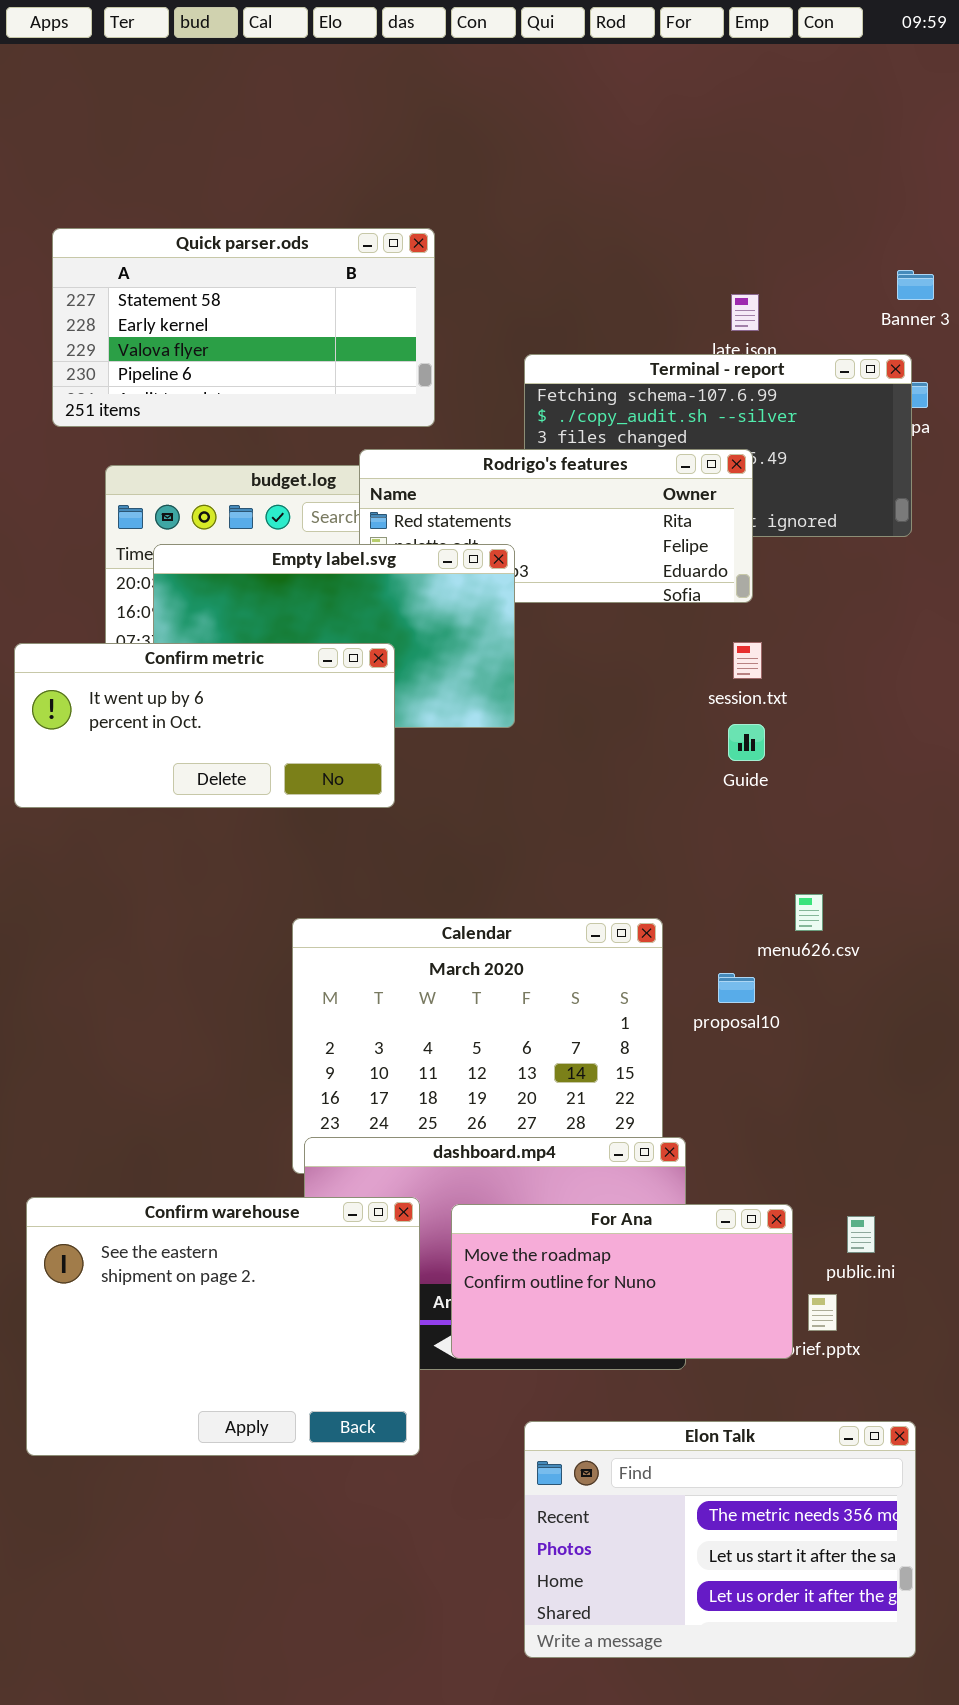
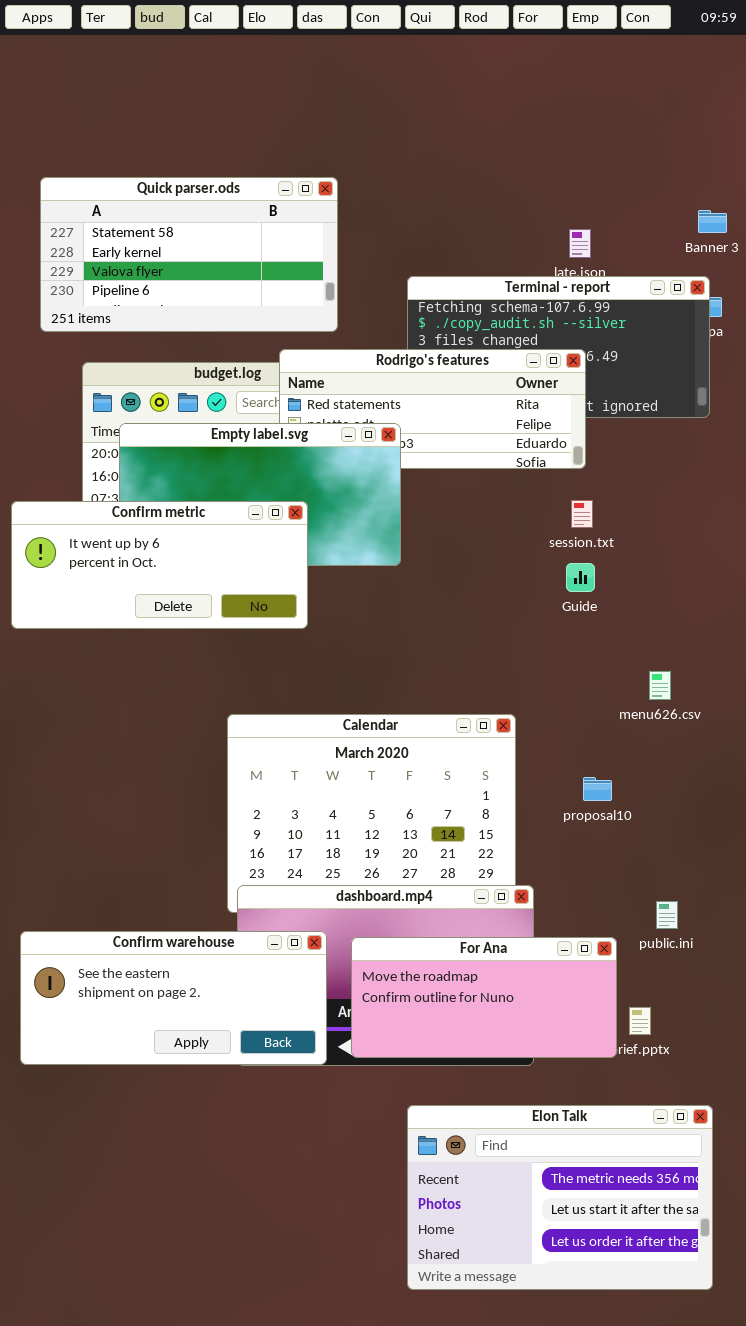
menu626.csv: [795,894,823,931] -> [649,671,671,700], moved
proposal10: [718,973,755,1003] -> [583,777,612,801], moved
Confirm warehouse: [26,1197,420,1456] -> [20,931,327,1065], resized
public.ini: [847,1216,875,1253] -> [656,901,678,929], moved

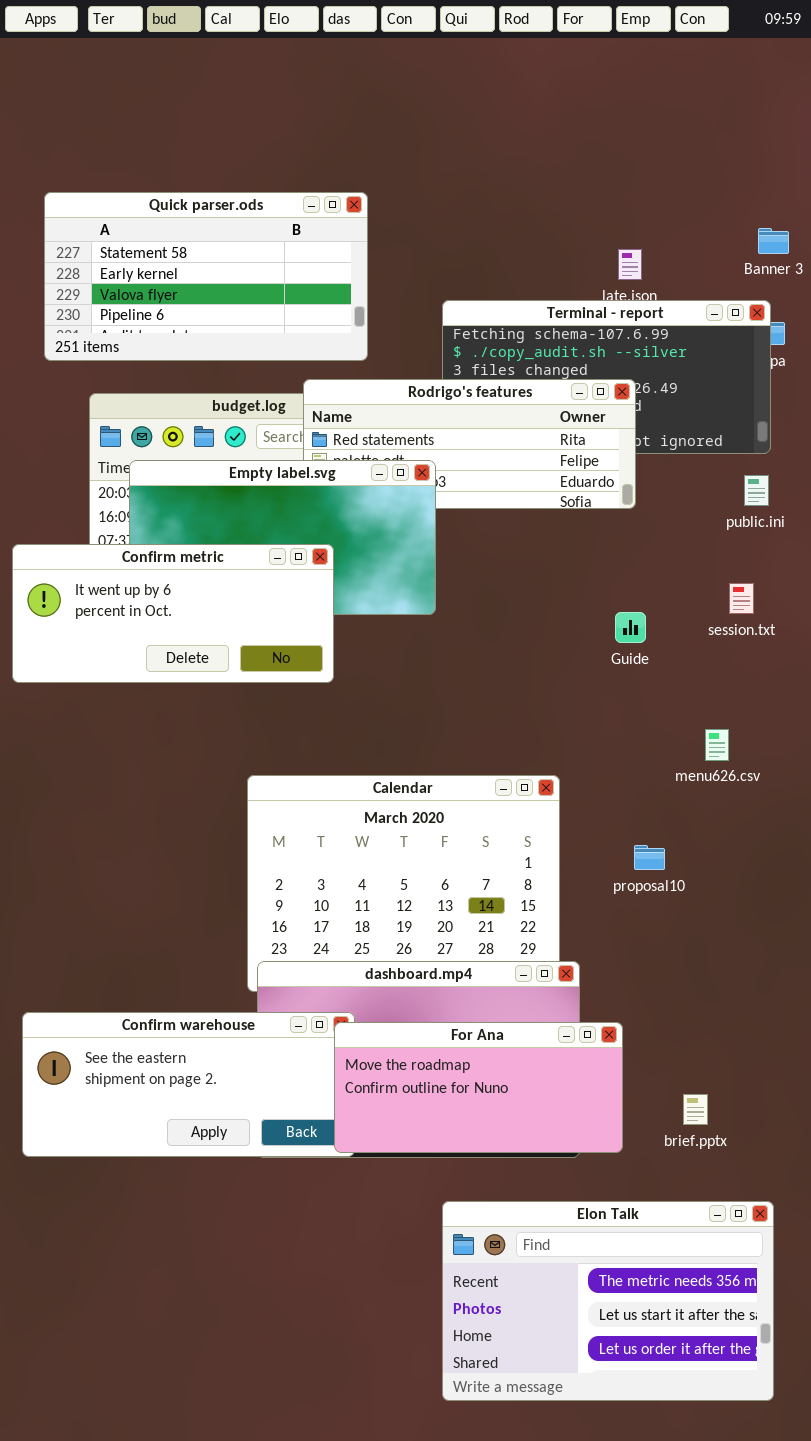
session.txt: [571,500,593,528] -> [729,583,754,614], moved
public.ini: [656,901,678,929] -> [744,475,769,506], moved
For Ana: [351,937,617,1058] -> [334,1022,623,1153], moved

